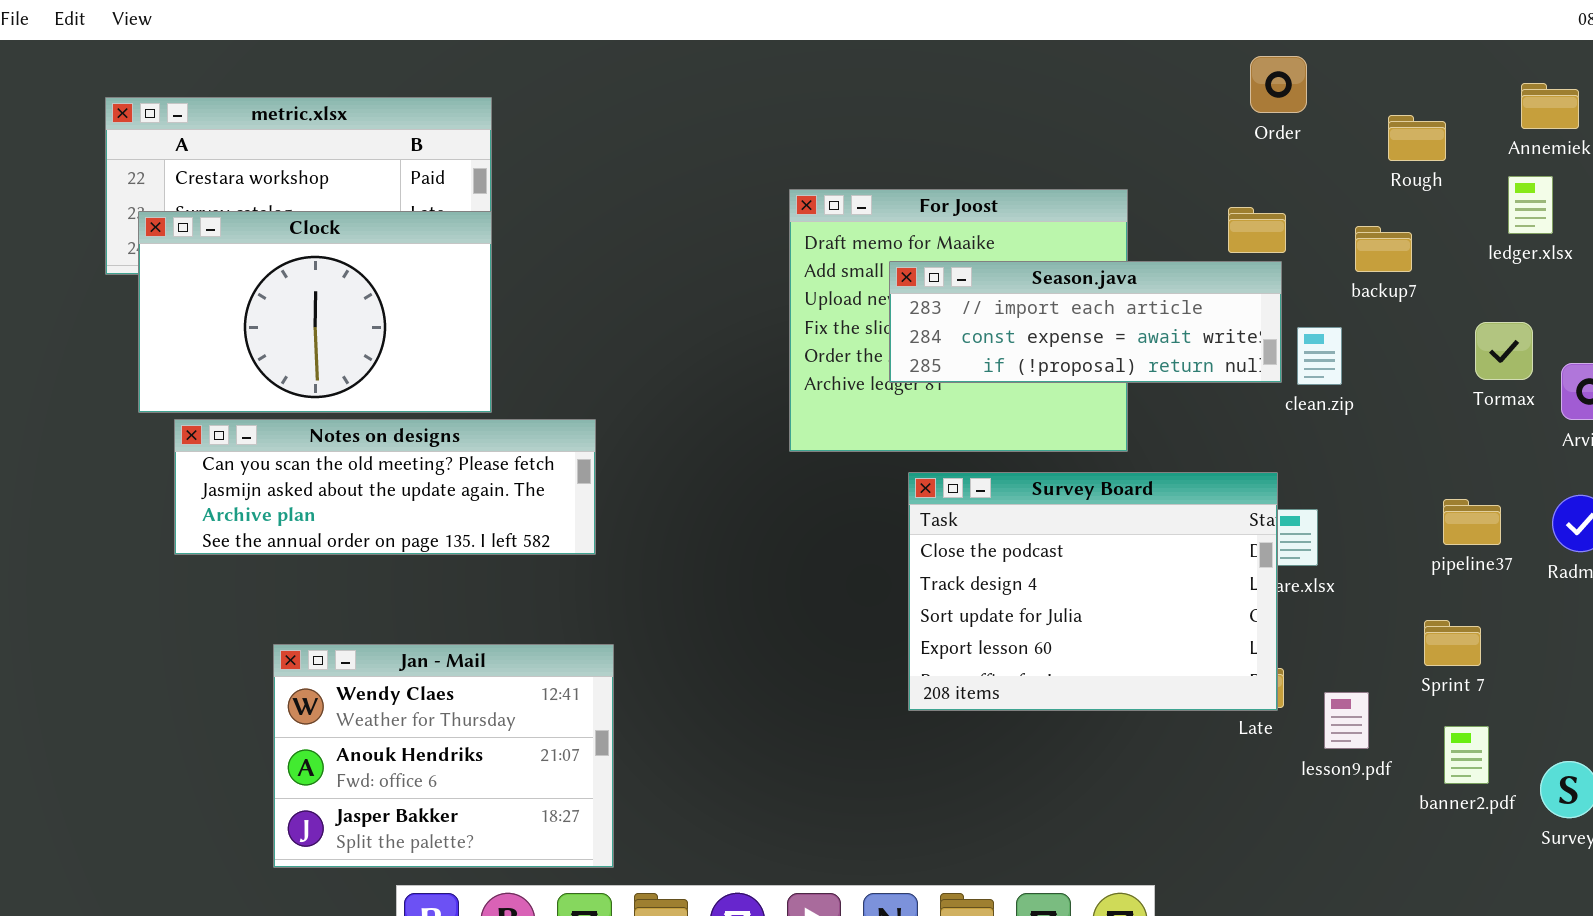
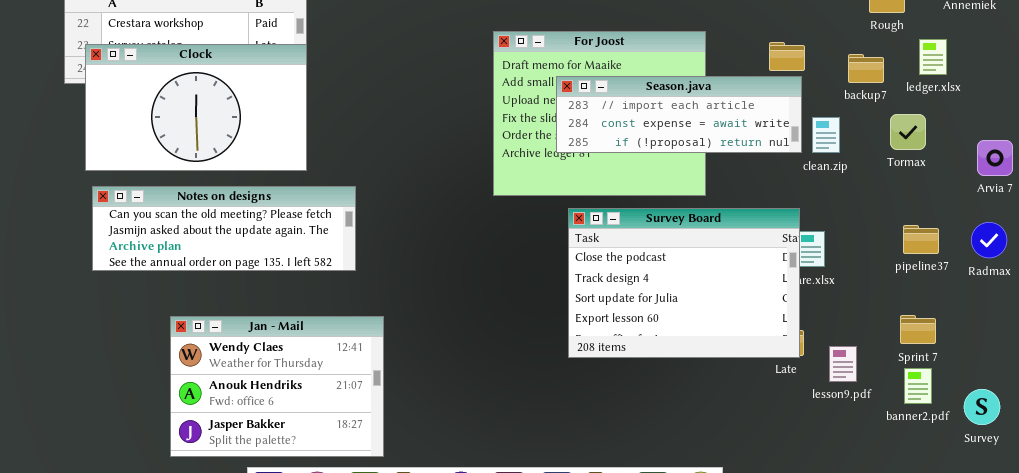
ledger.xlsx: [1508,176,1553,234] -> [919,39,947,75], moved
Tormax: [1475,322,1533,380] -> [890,114,926,150], moved
Notes on designs: [174,419,596,555] -> [92,186,356,271], moved
Sprint 7: [1424,620,1481,666] -> [900,315,936,344], moved

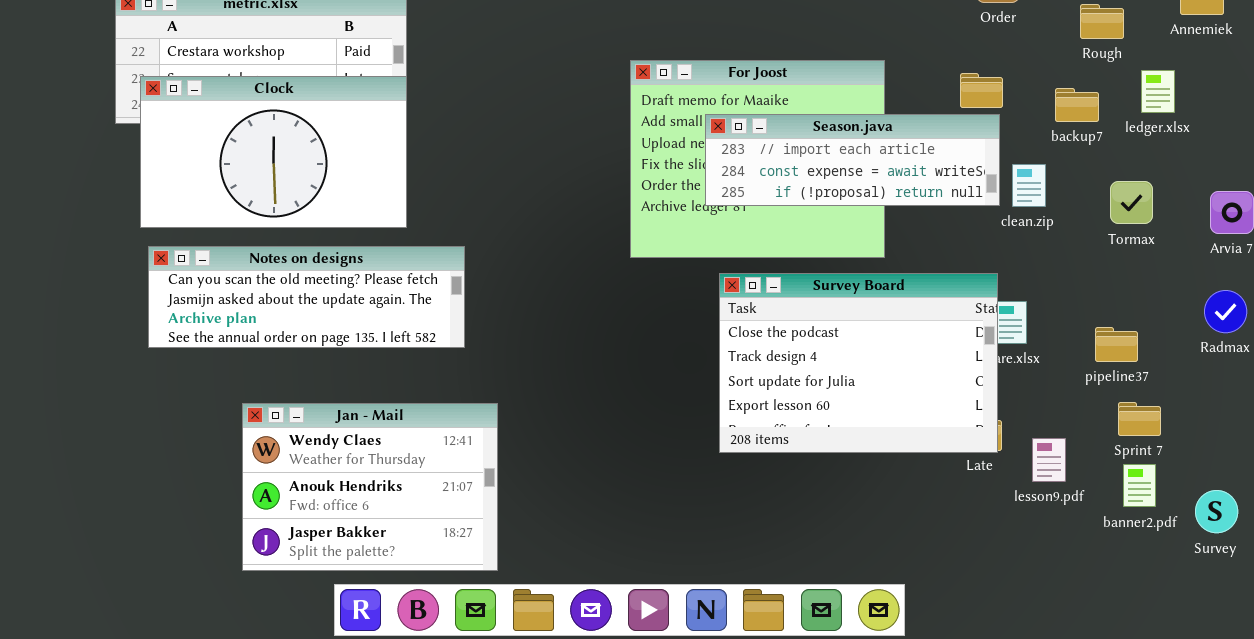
Tormax: [890,114,926,150] -> [1110,181,1153,224], moved
pipeline37: [903,225,939,254] -> [1095,327,1138,362], moved

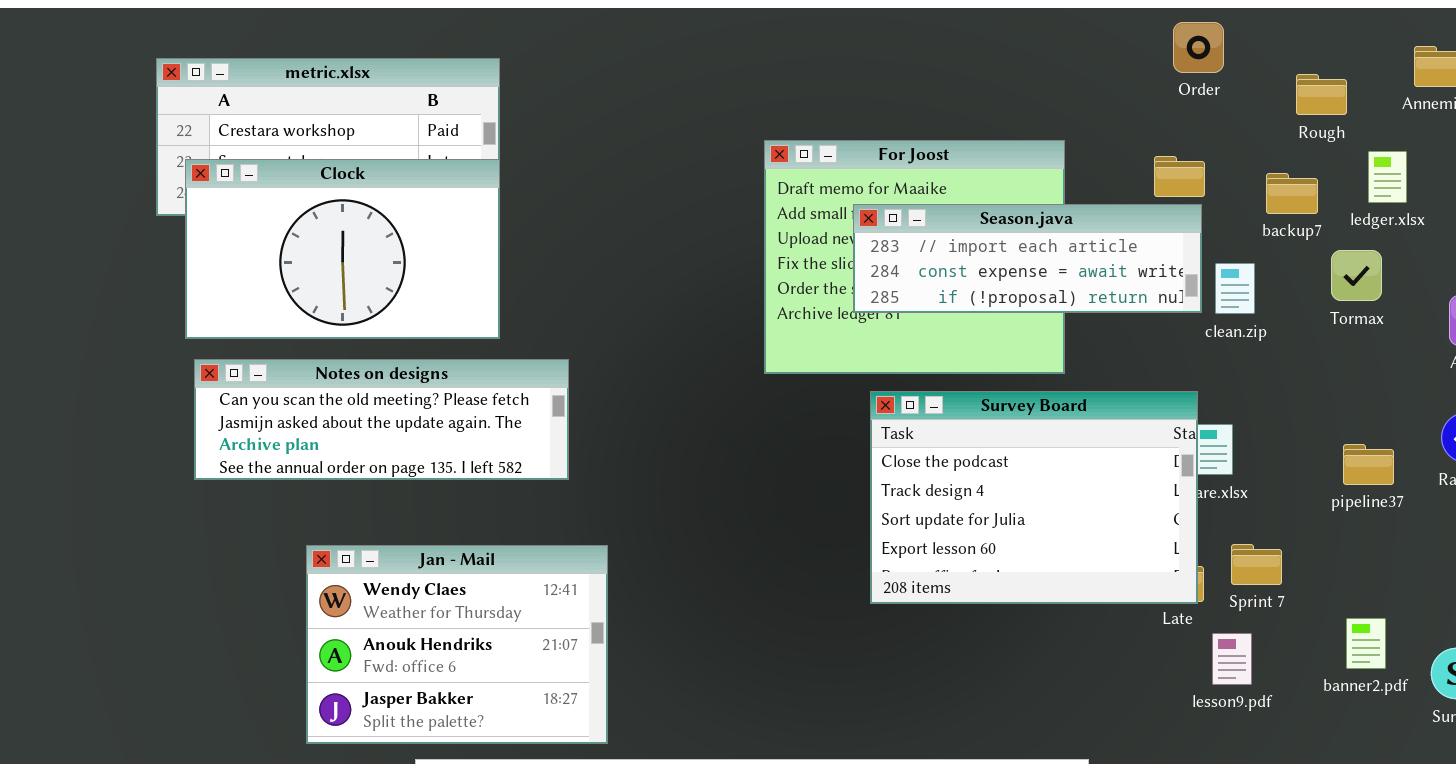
Tormax: [1110,181,1153,224] -> [1331,250,1382,301], moved
pipeline37: [1095,327,1138,362] -> [1343,444,1394,485], moved
Sprint 7: [1118,402,1161,436] -> [1231,544,1282,585], moved
lesson9.pdf: [1032,438,1066,482] -> [1212,633,1252,685], moved

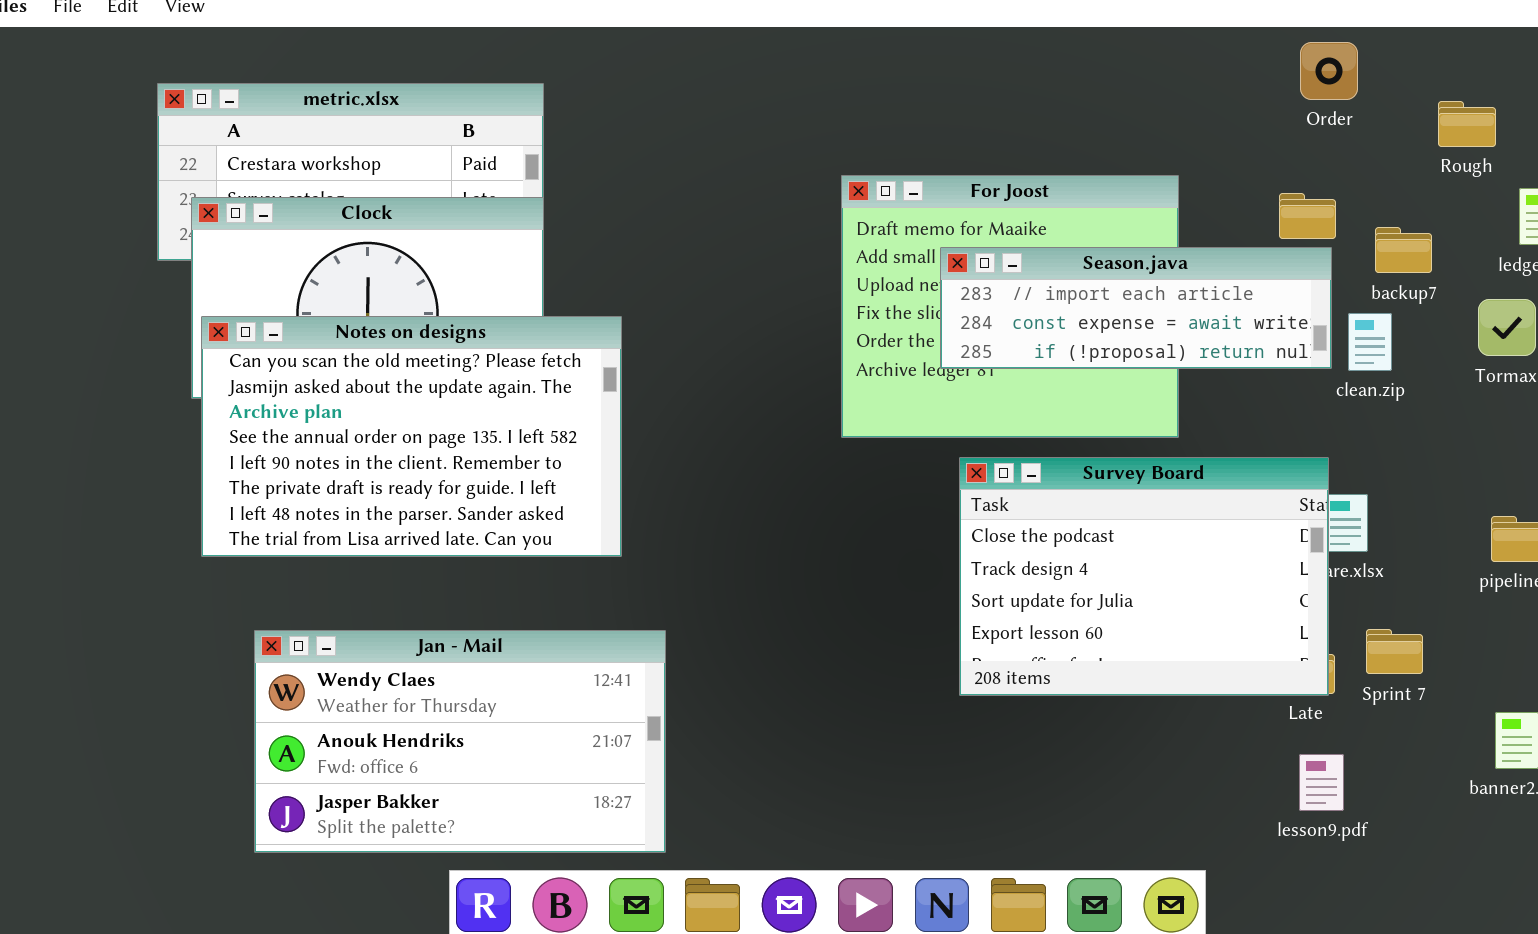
backup7: [1266,173,1318,214] -> [1375,227,1432,273], moved
Notes on designs: [194,359,569,480] -> [201,316,622,557], resized
Jan - Mail: [306,545,608,744] -> [254,630,666,853], resized
lesson9.pdf: [1212,633,1252,685] -> [1299,754,1344,811], moved

